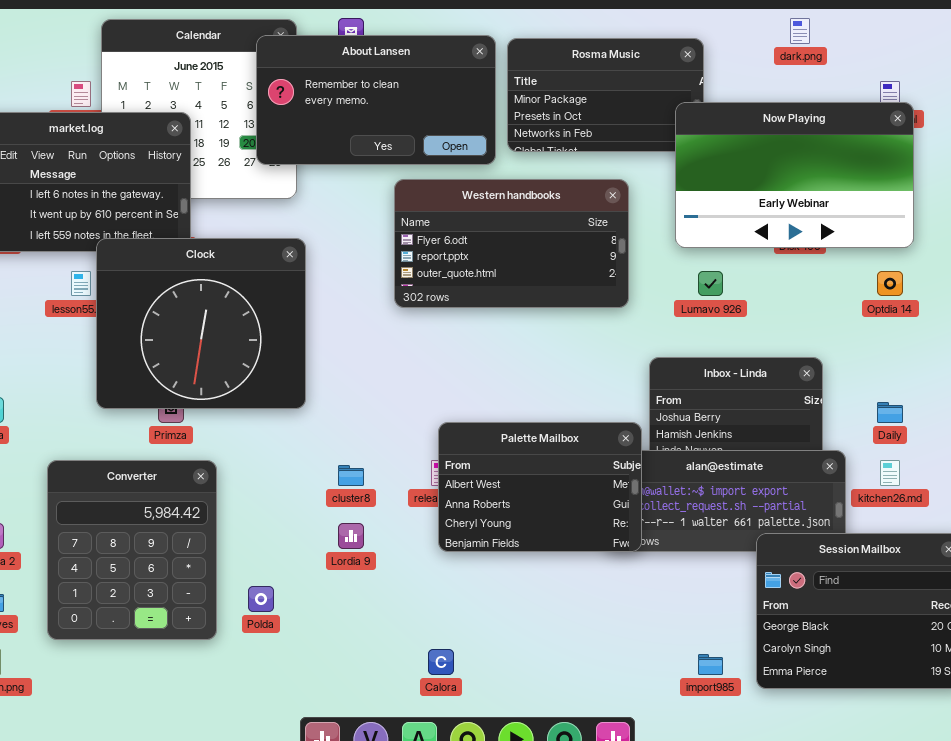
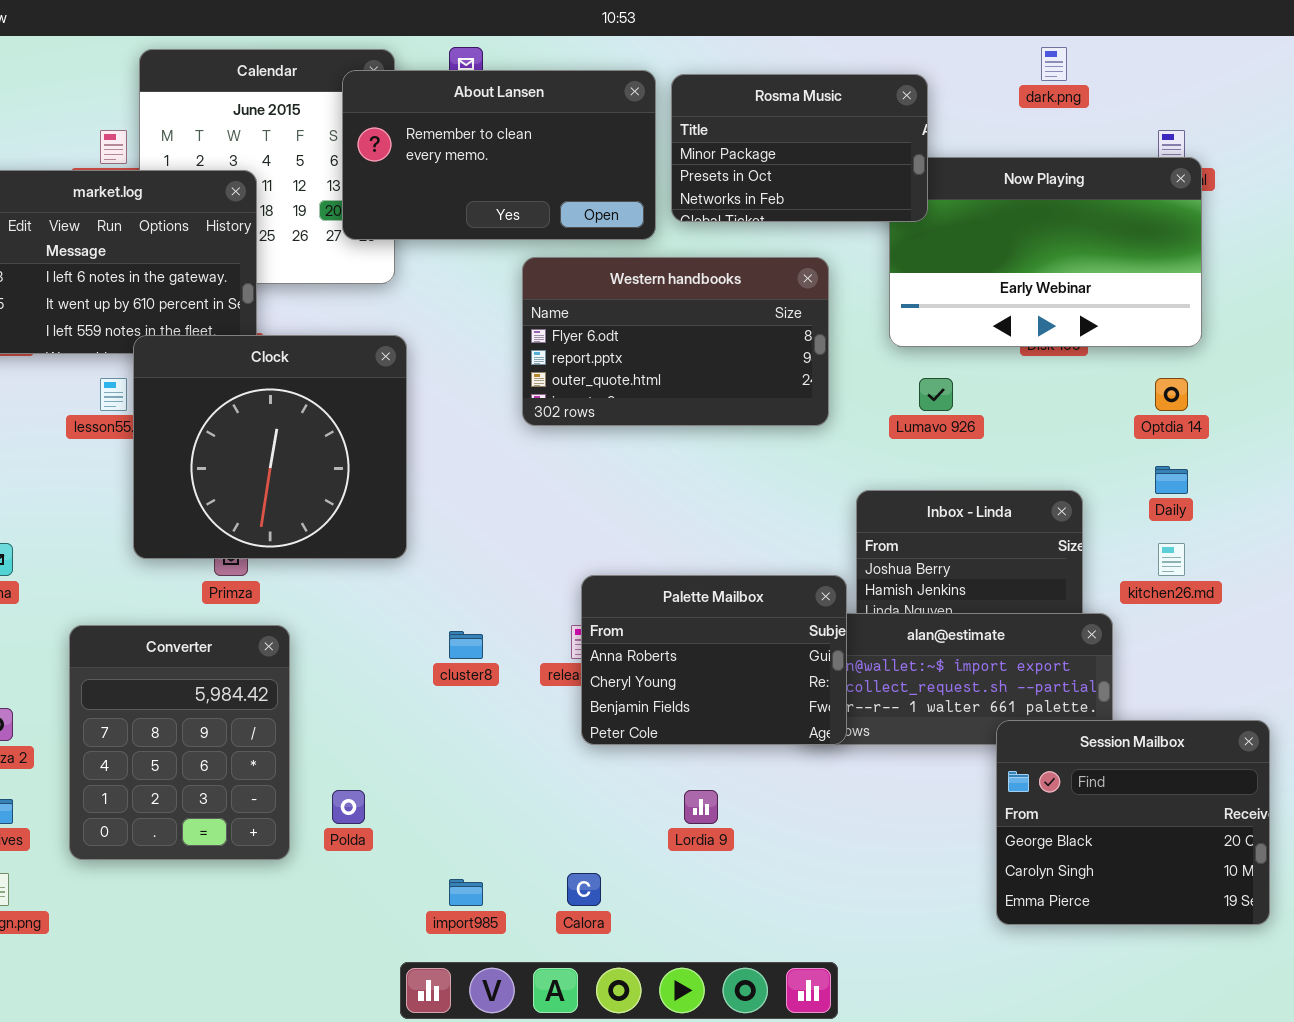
Rosma Music: [507,38,704,152] -> [671,74,928,222], raised
Daily: [877,402,903,423] -> [1155,466,1188,494], moved
Palette Mailbox: [438,422,642,552] -> [581,575,847,745], scrolled down 1 row
kitchen26.md: [880,460,900,486] -> [1158,543,1185,576], moved
Lordia 9: [338,523,364,549] -> [684,790,718,824], moved
import985: [698,654,723,675] -> [449,879,483,906], moved

